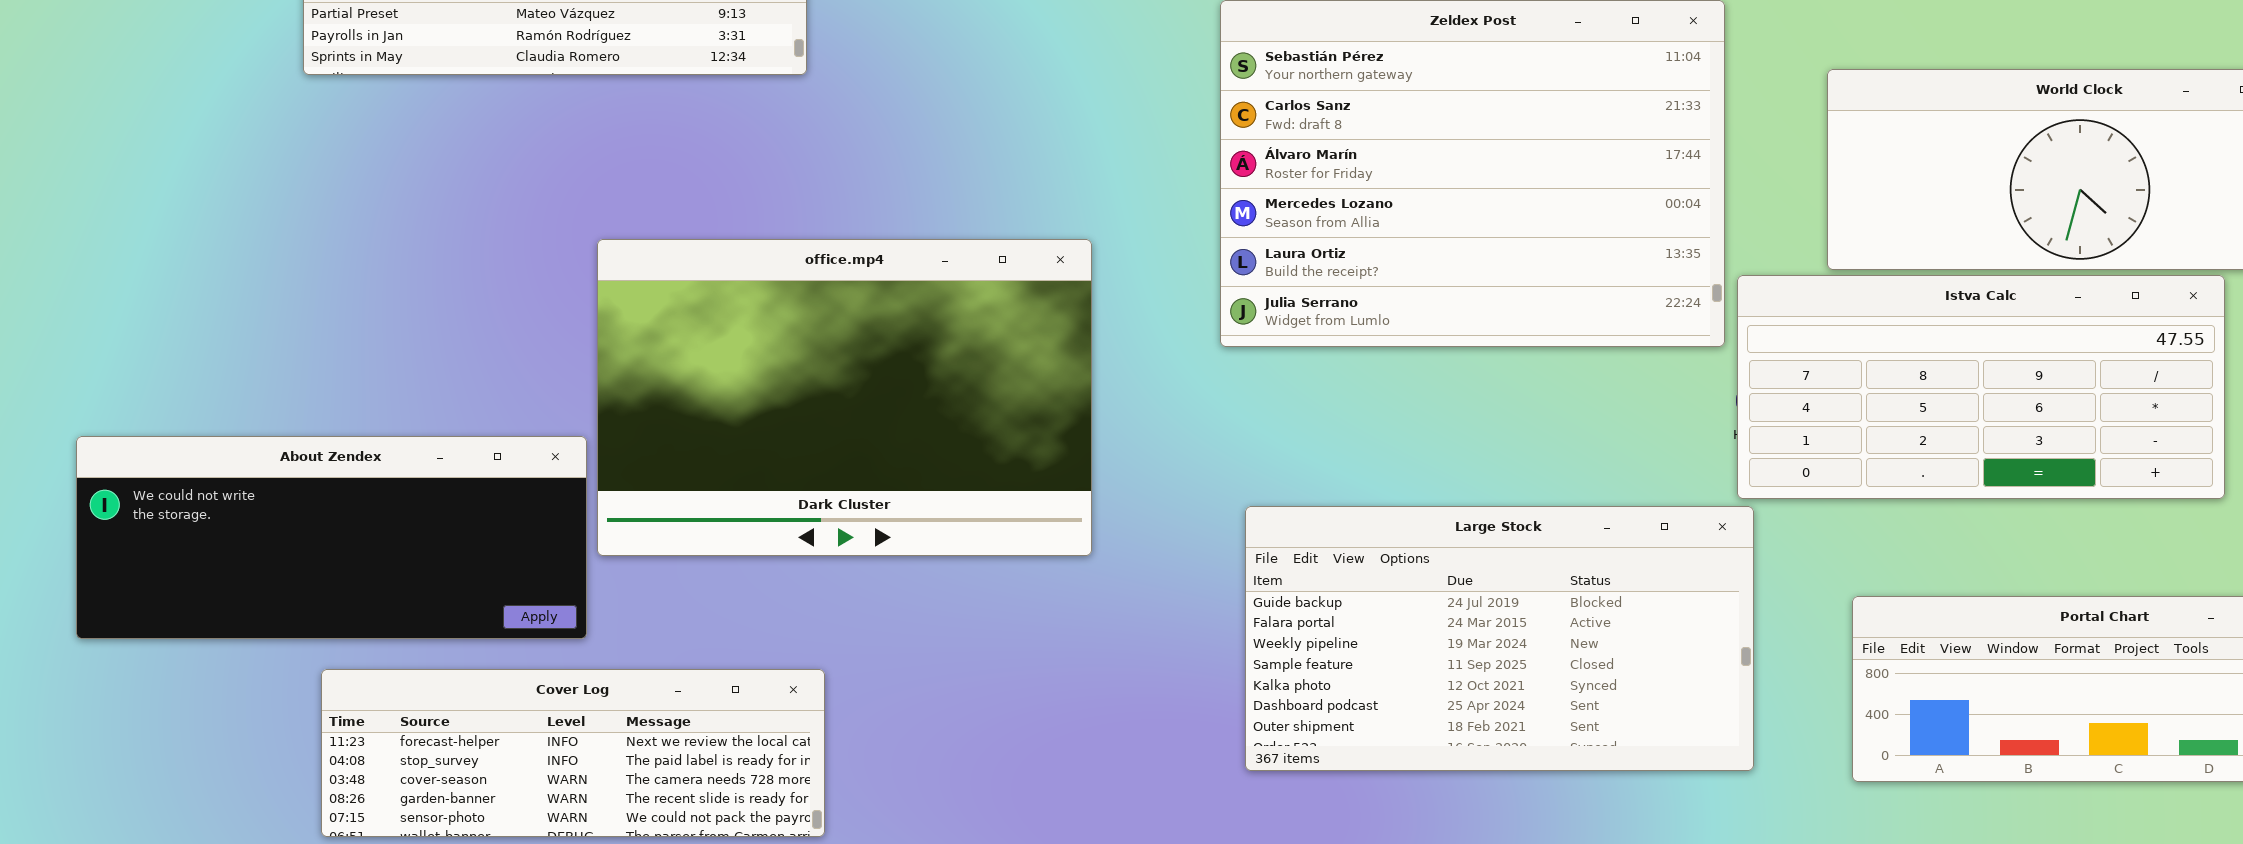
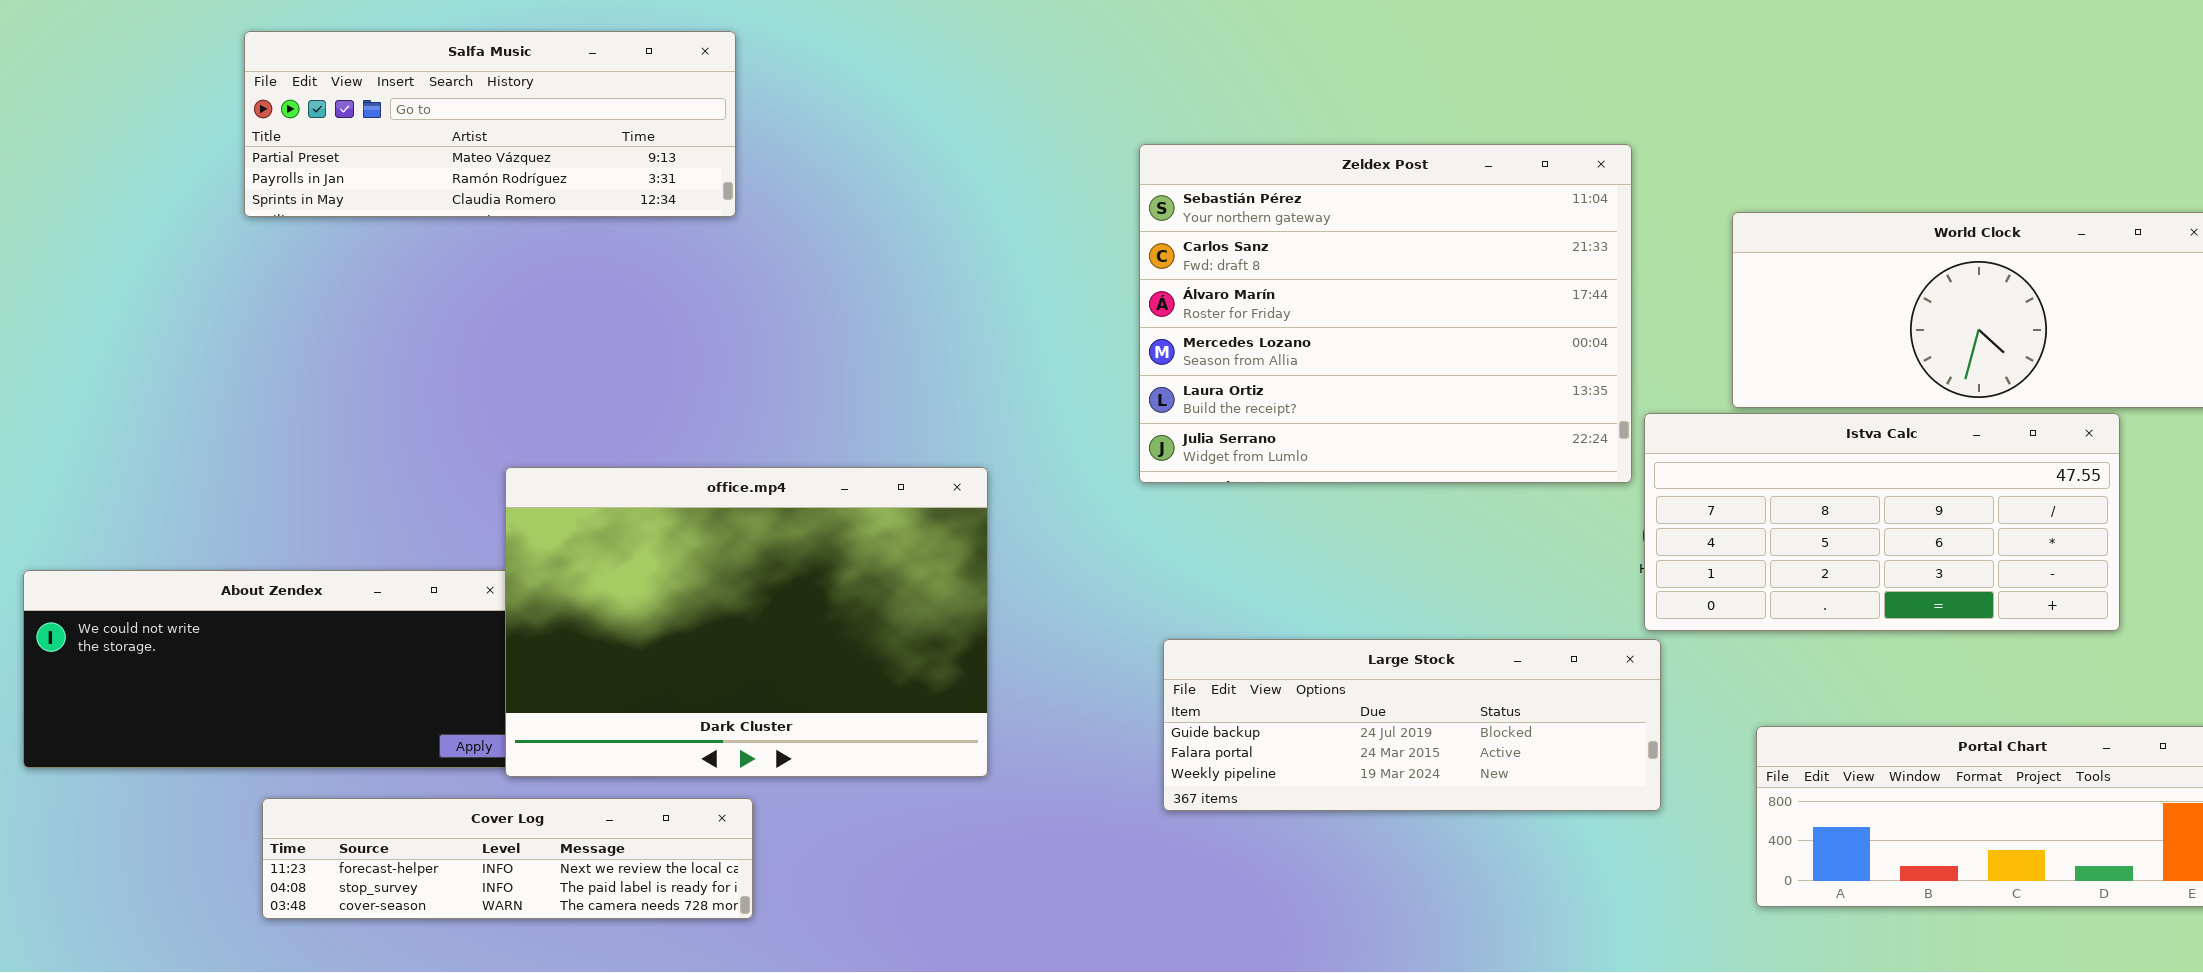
office.mp4: [597,239,1092,556] -> [505,467,988,777], moved
Large Stock: [1245,506,1754,771] -> [1163,639,1661,811], resized
Cover Log: [321,669,825,837] -> [262,798,753,919], resized

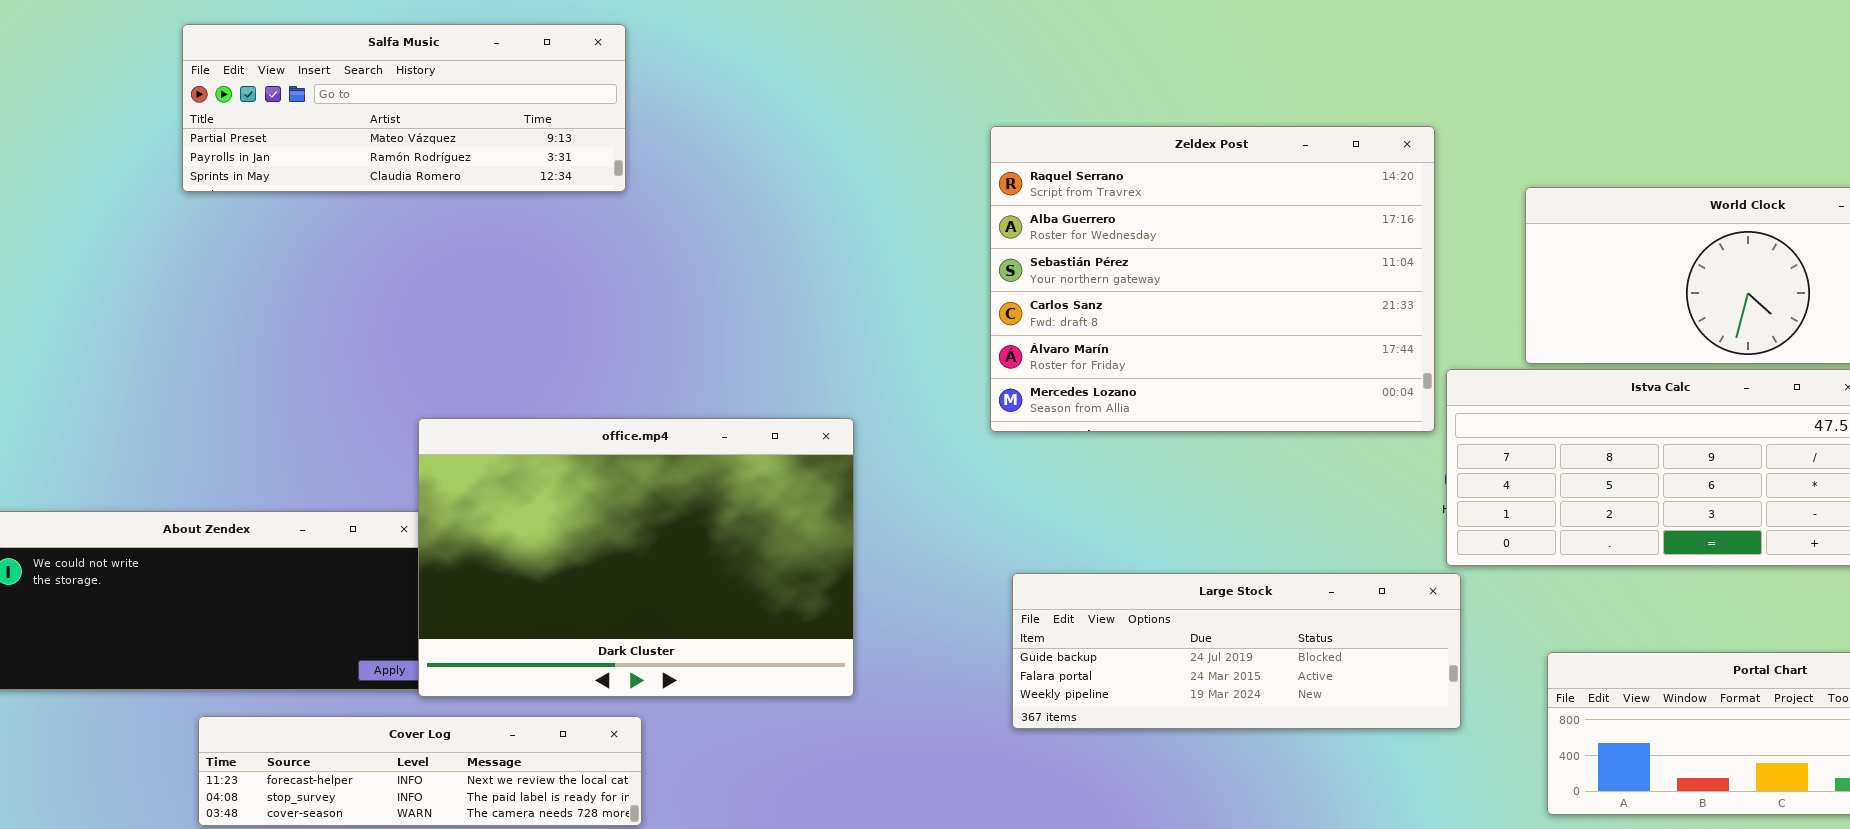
Zeldex Post: [1139,144,1632,483] -> [990,126,1435,432], scrolled up 2 rows

